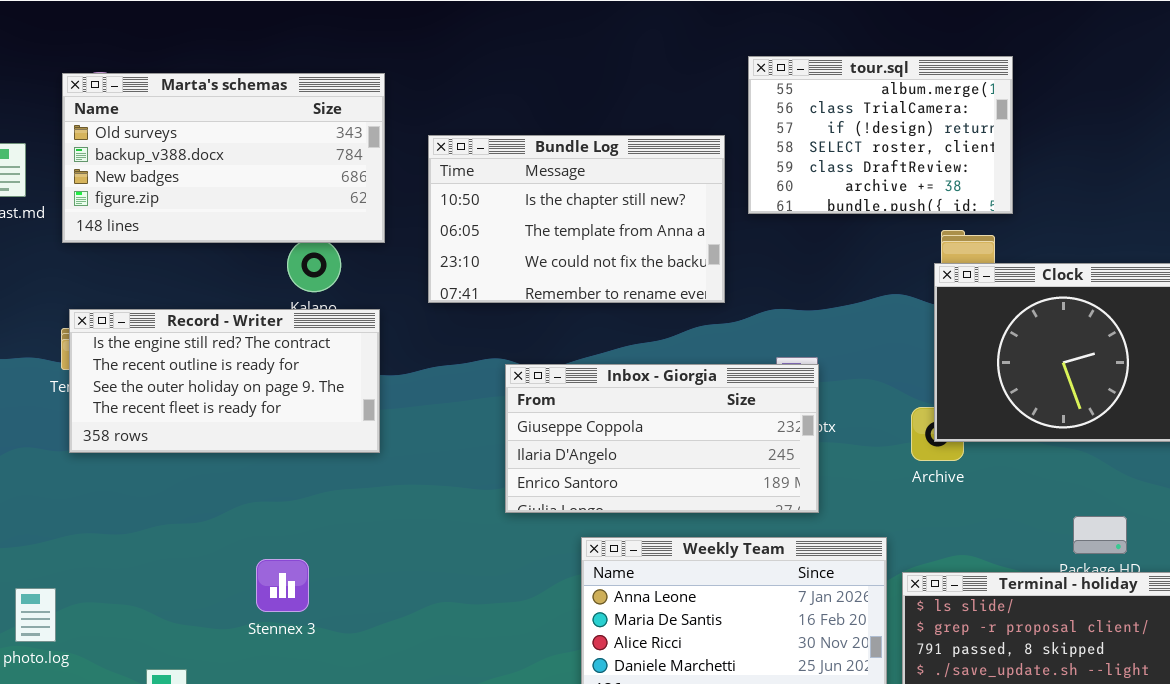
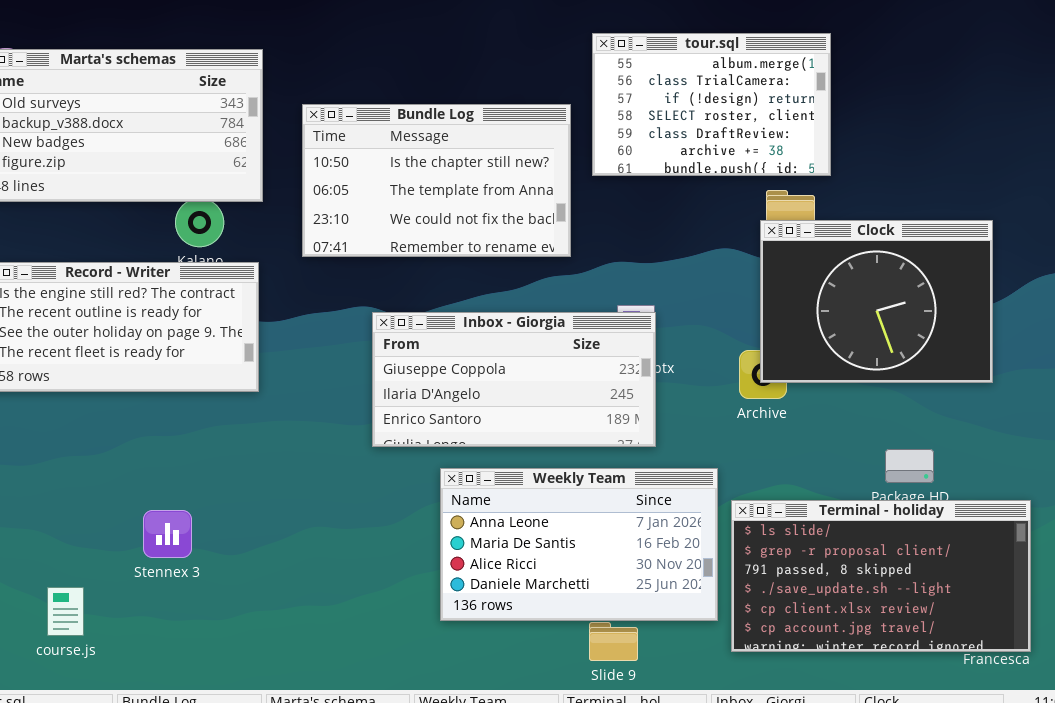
Stennex 3: [256,559,309,612] -> [143,510,192,558], moved

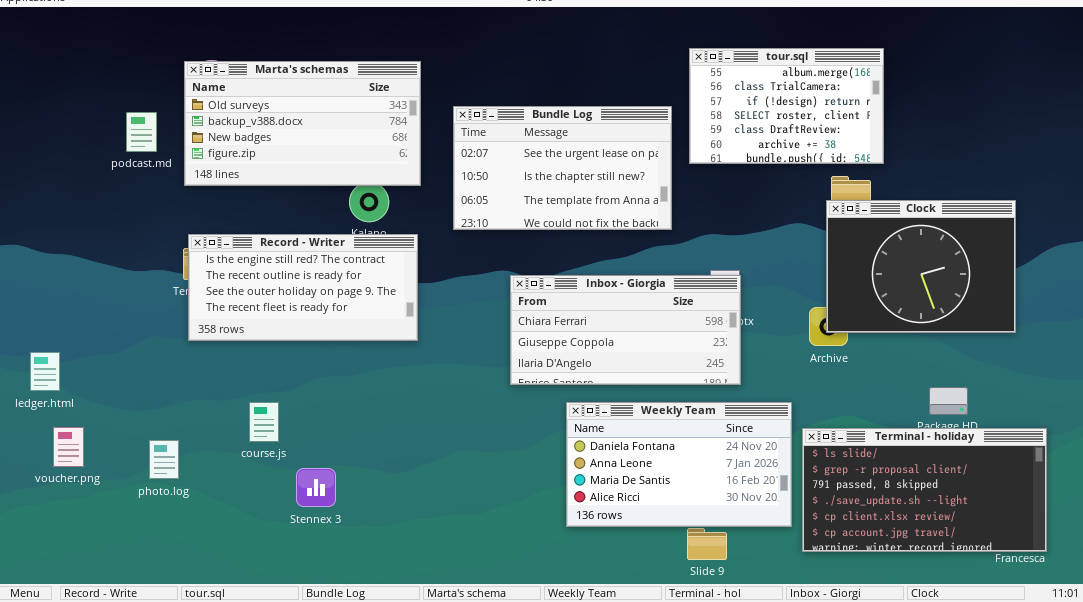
Bundle Log: [302,104,571,257] -> [453,106,672,230], scrolled up 1 row
Inbox - Giorgia: [372,312,656,447] -> [510,275,741,385], scrolled up 1 row
Weekly Team: [440,468,718,621] -> [566,402,792,527], scrolled up 1 row
Stennex 3: [143,510,192,558] -> [296,468,336,507], moved
course.js: [47,587,84,636] -> [249,402,279,442], moved

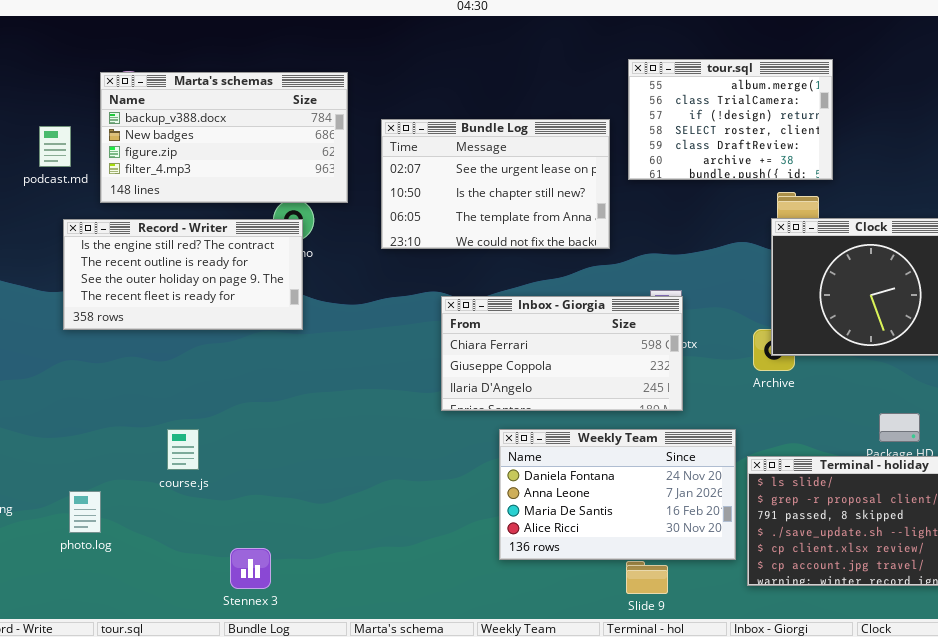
Marta's schemas: [184,61,421,186] -> [100,72,348,203], scrolled down 1 row
Record - Writer: [188,234,418,341] -> [63,219,303,330], moved
photo.log: [149,440,179,479] -> [69,491,101,533], moved
Stennex 3: [296,468,336,507] -> [230,548,271,589], moved

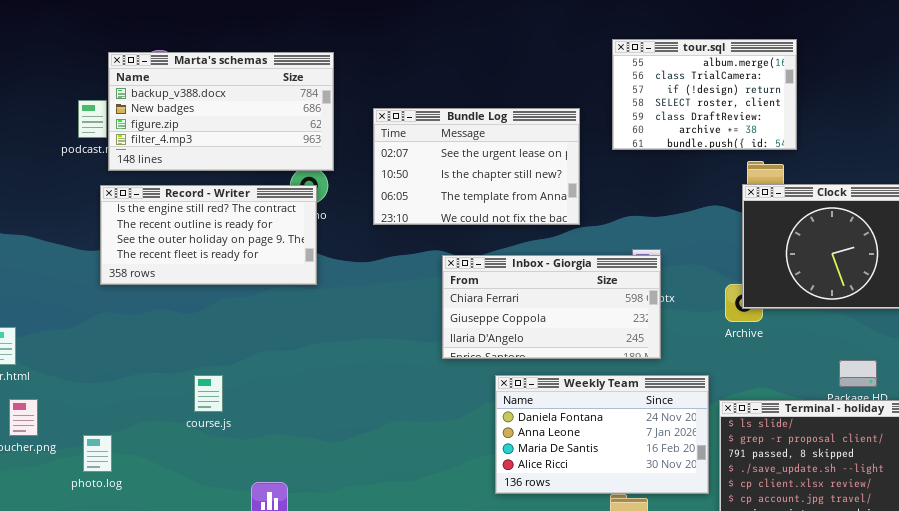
Marta's schemas: [100,72,348,203] -> [108,52,334,171], moved
Bundle Log: [381,119,610,249] -> [373,108,580,225], moved
photo.log: [69,491,101,533] -> [83,435,112,472], moved

